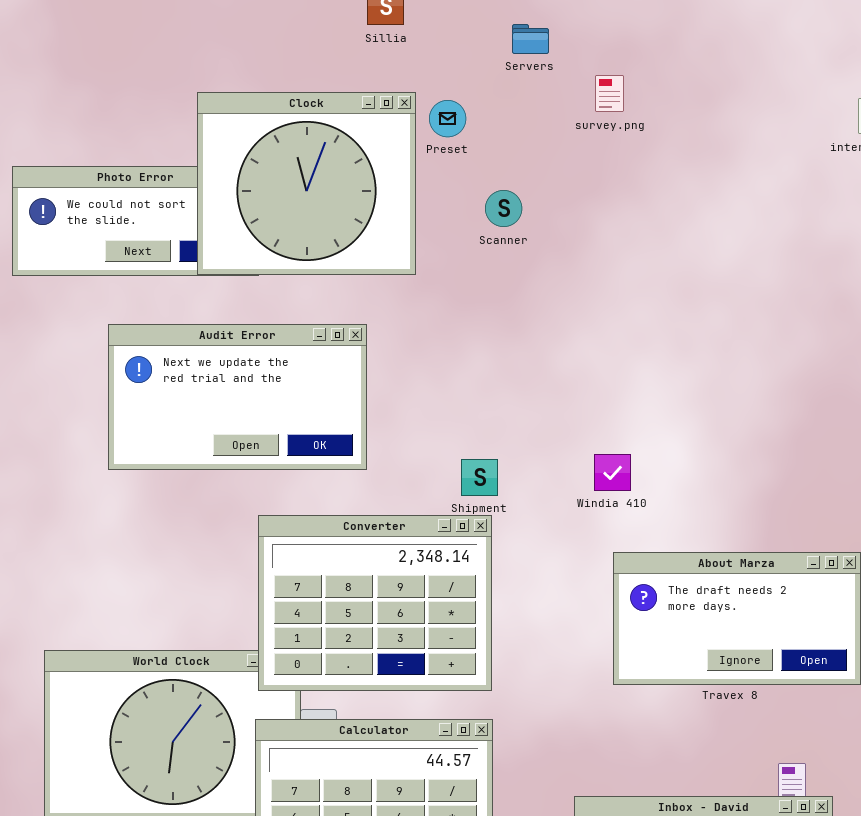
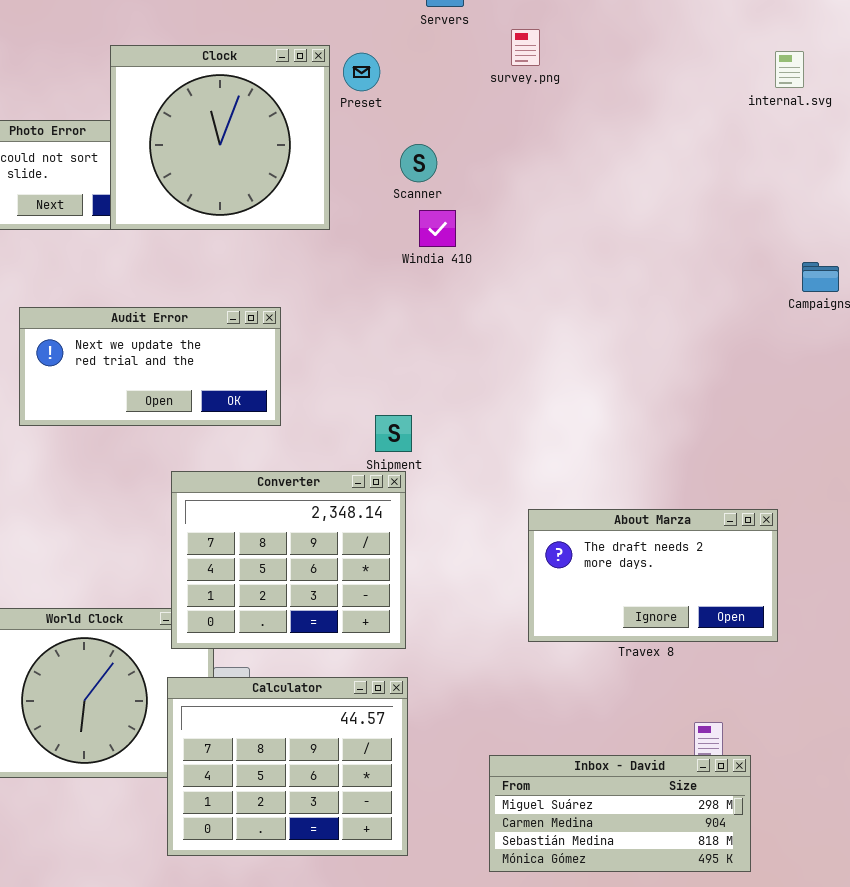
Audit Error: [108,324,367,470] -> [19,307,281,426], resized
Windia 410: [594,454,631,491] -> [419,210,456,247], moved

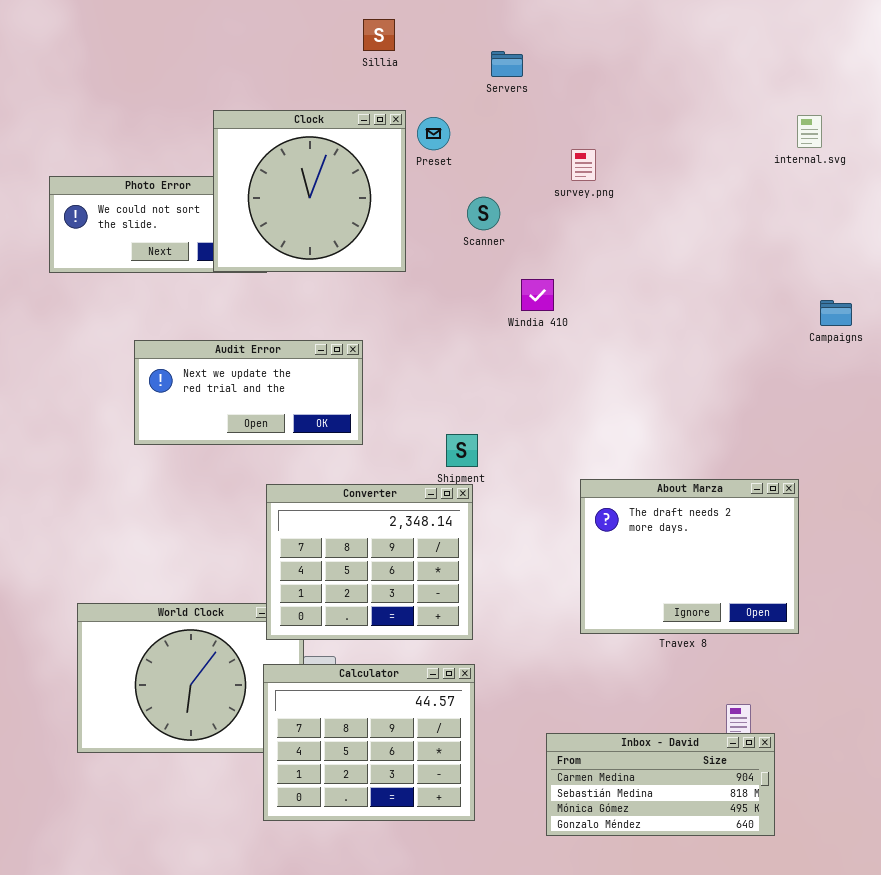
survey.png: [511,29,540,66] -> [571,149,596,181], moved
Windia 410: [419,210,456,247] -> [521,279,554,311], moved
About Marza: [528,509,778,642] -> [580,479,799,634], resized
Inbox - David: [489,755,751,872] -> [546,733,775,836], scrolled down 1 row

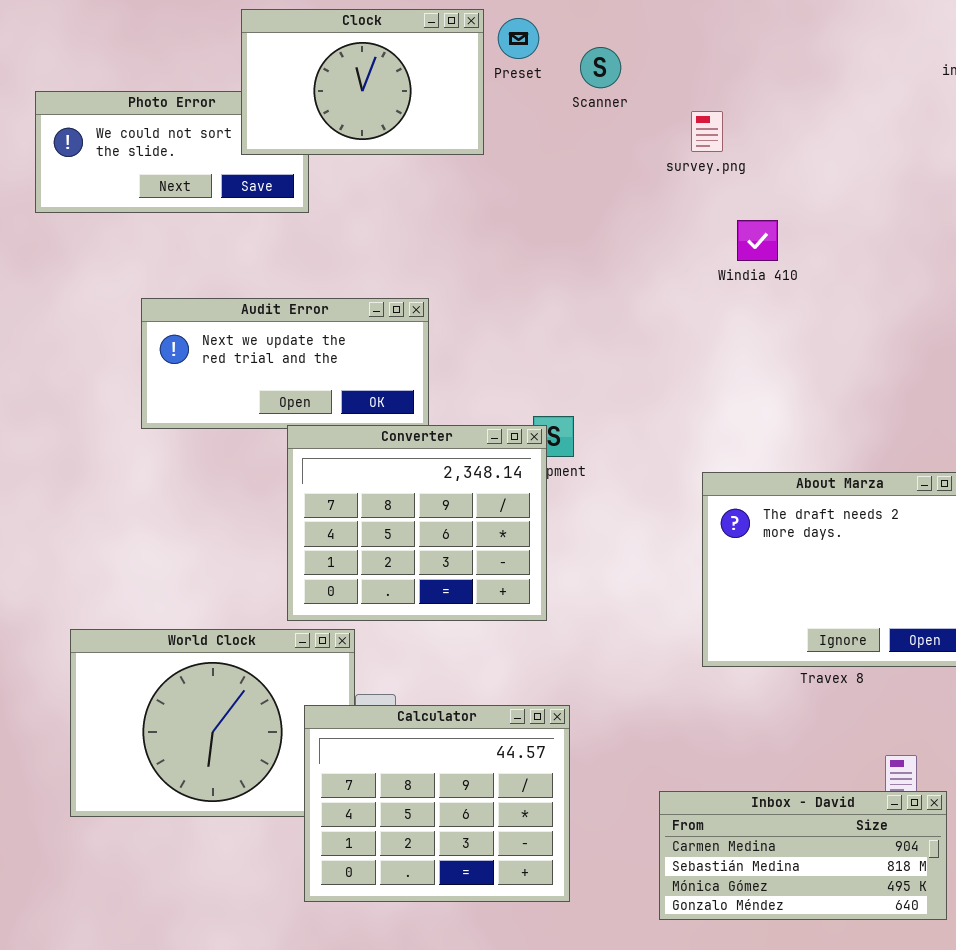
Clock: [213,110,406,272] -> [241,9,484,155], resized
survey.png: [571,149,596,181] -> [691,111,723,152], moved
Scanner: [467,197,500,230] -> [580,47,621,88], moved
Windia 410: [521,279,554,311] -> [737,220,778,261], moved
Converter: [266,484,473,640] -> [287,425,547,621], moved

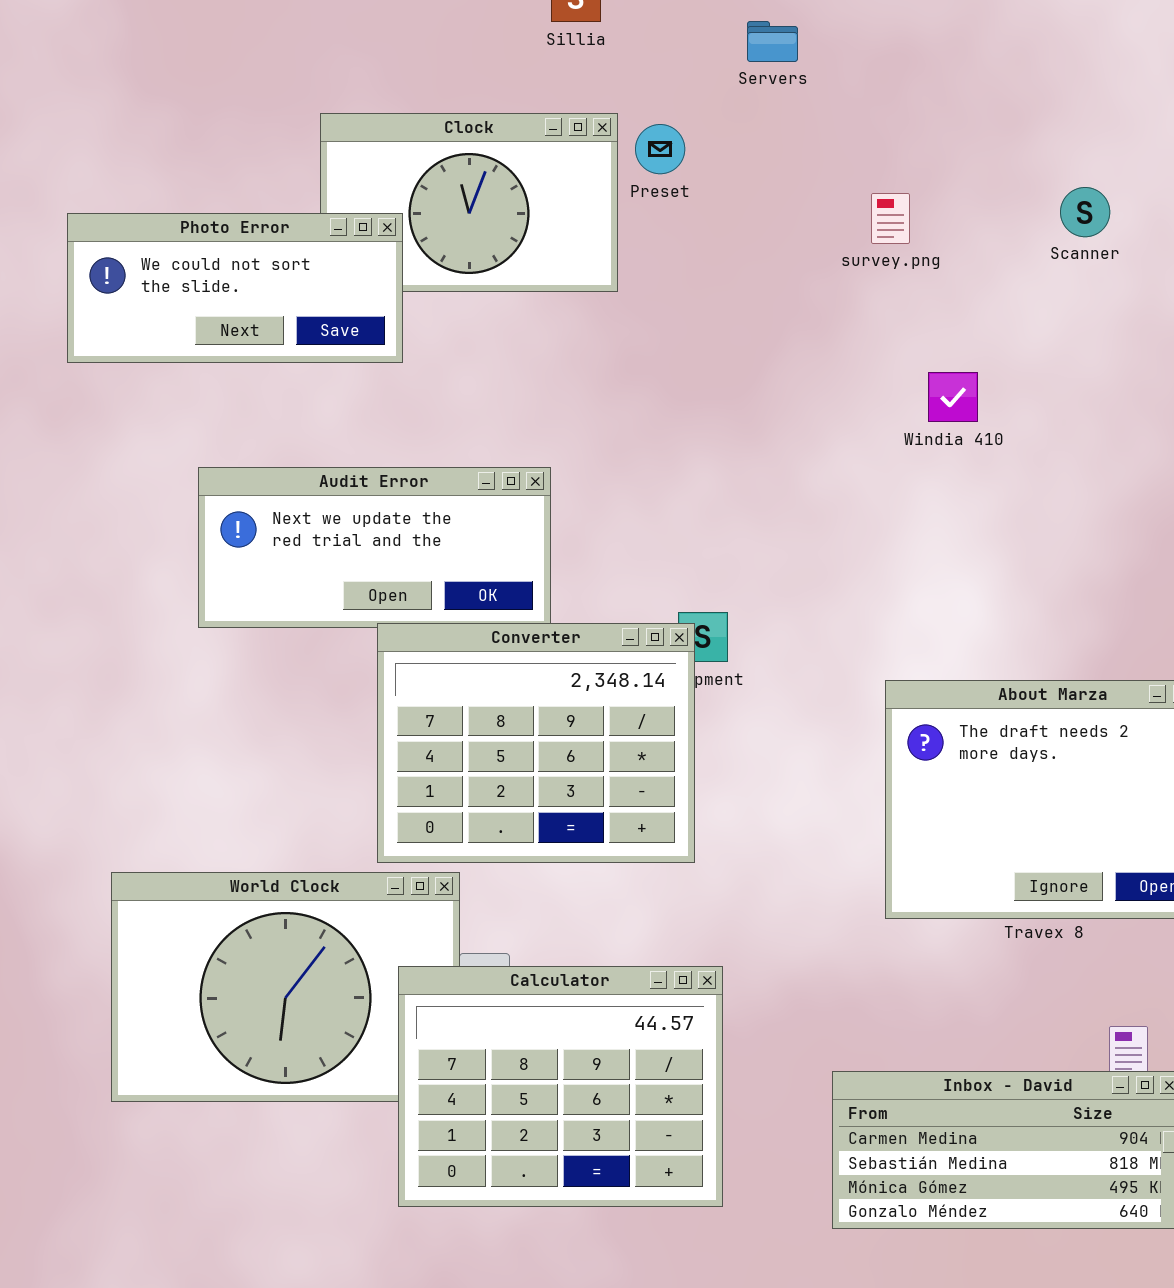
Scanner: [580,47,621,88] -> [1060,187,1110,237], moved
Photo Error: [35,91,309,213] -> [67,213,403,363], raised
survey.png: [691,111,723,152] -> [871,193,910,244], moved

